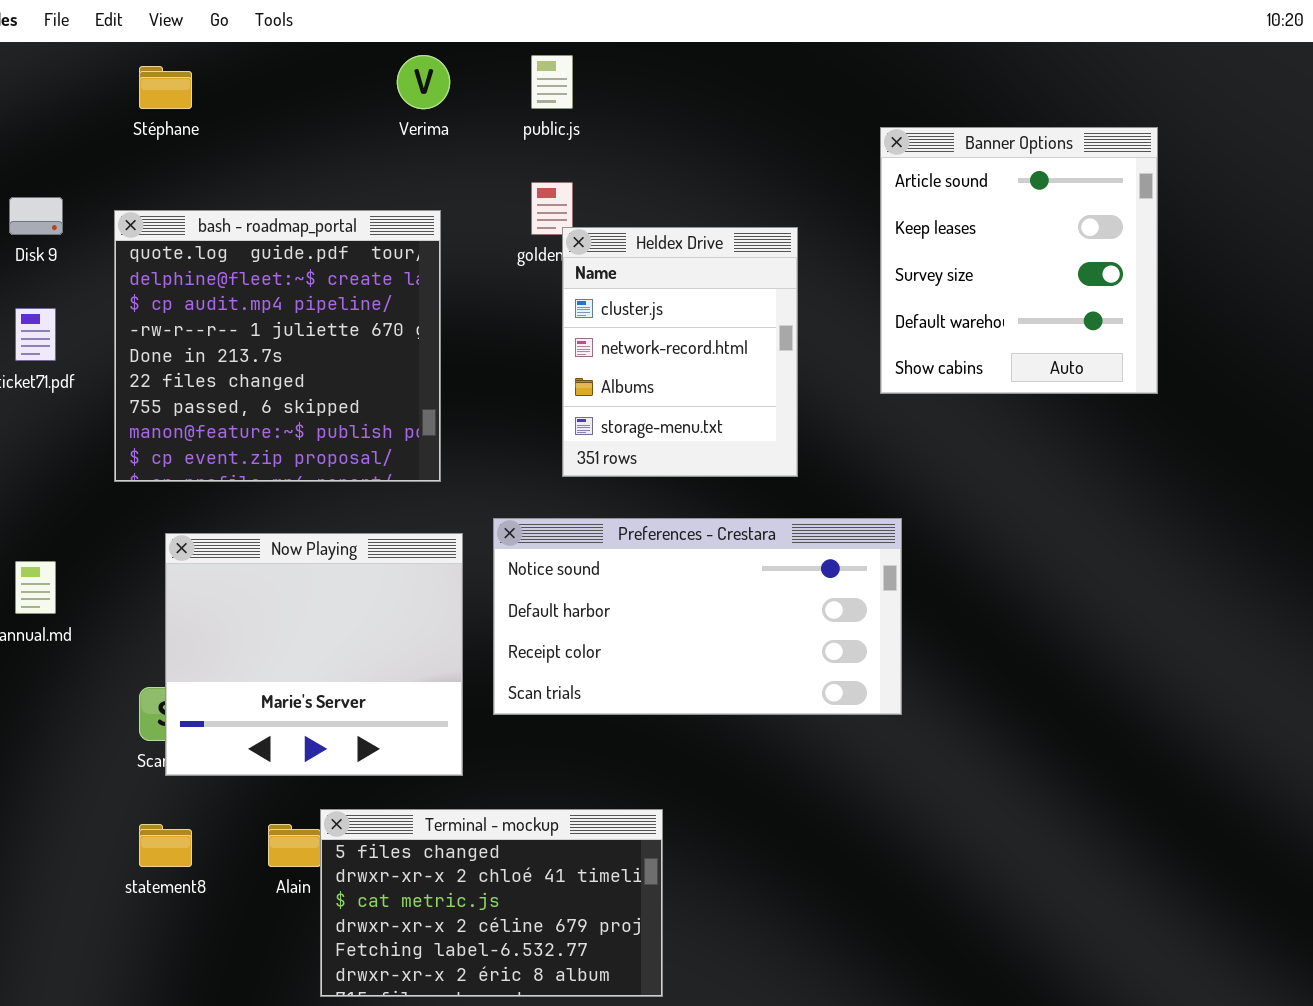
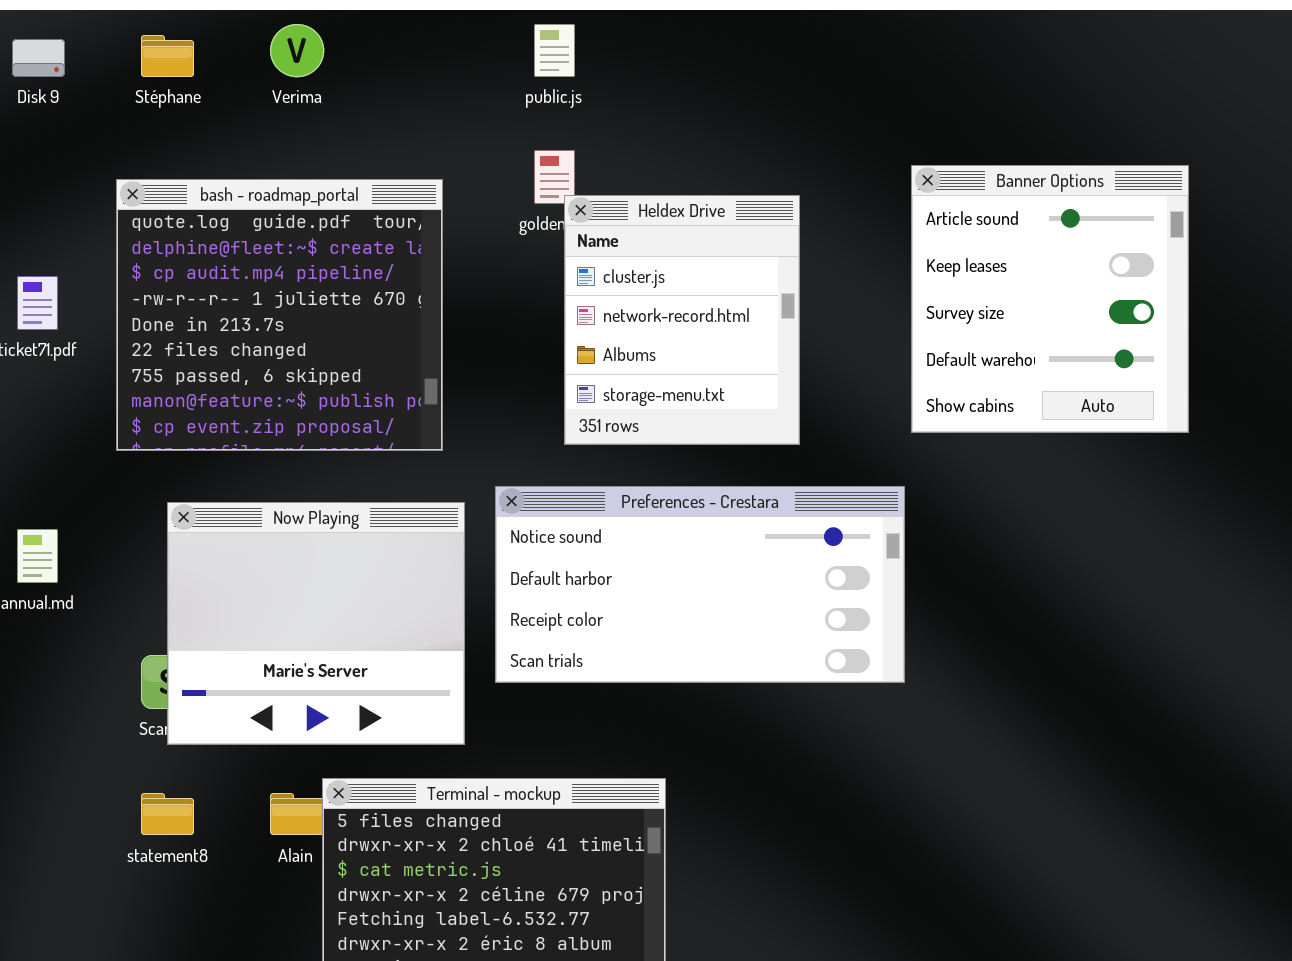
Verima: [397,55,450,109] -> [270,24,324,77], moved
Banner Options: [880,127,1158,394] -> [911,165,1189,433], moved
Disk 9: [9,197,63,235] -> [12,39,65,77], moved

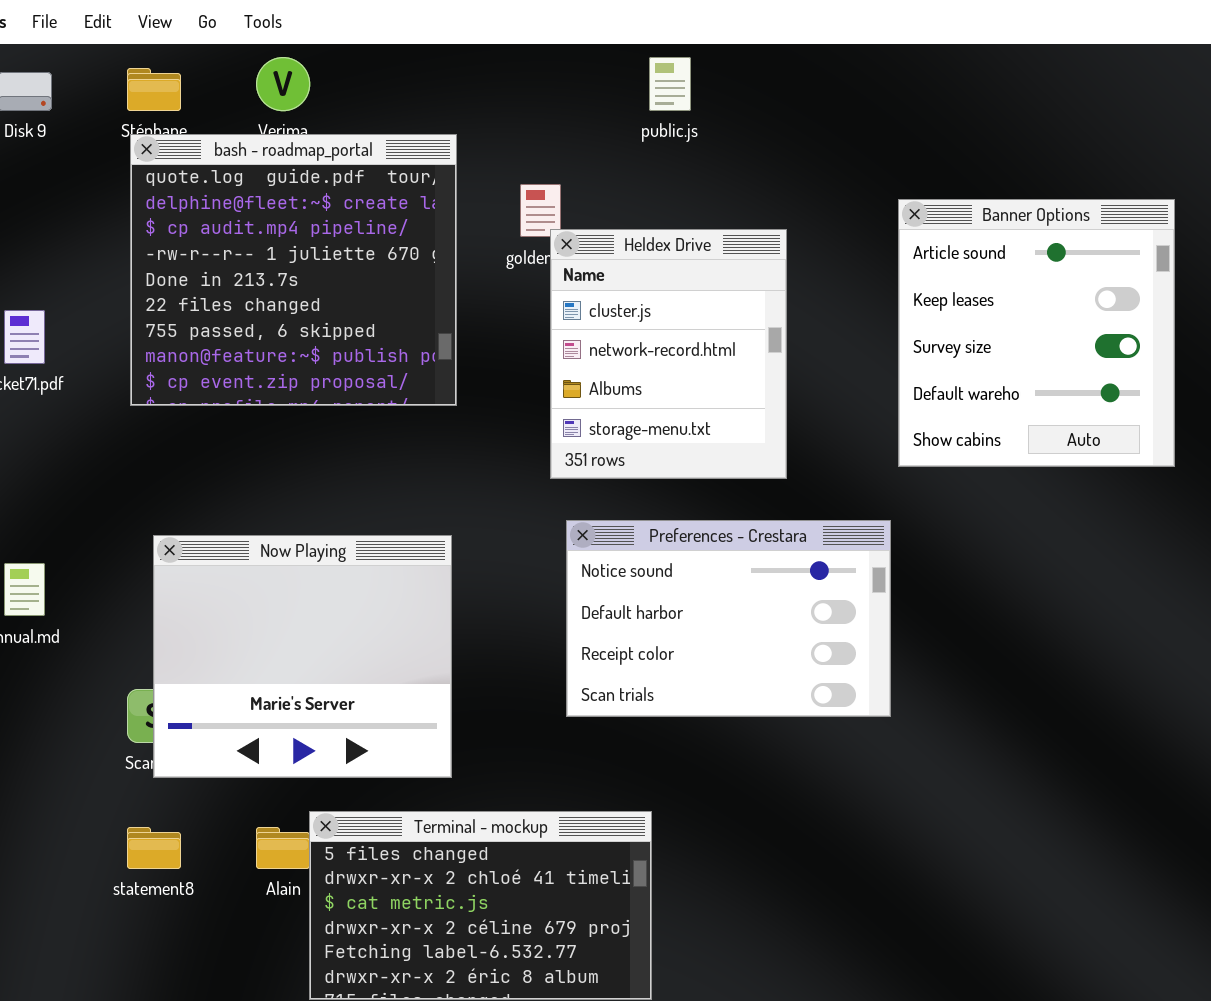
public.js: [534,24,575,77] -> [649,57,691,111], moved
bash - roadmap_portal: [116,179,443,451] -> [130,134,457,406], moved
Preferences - Crestara: [495,486,905,683] -> [566,520,891,717], resized

